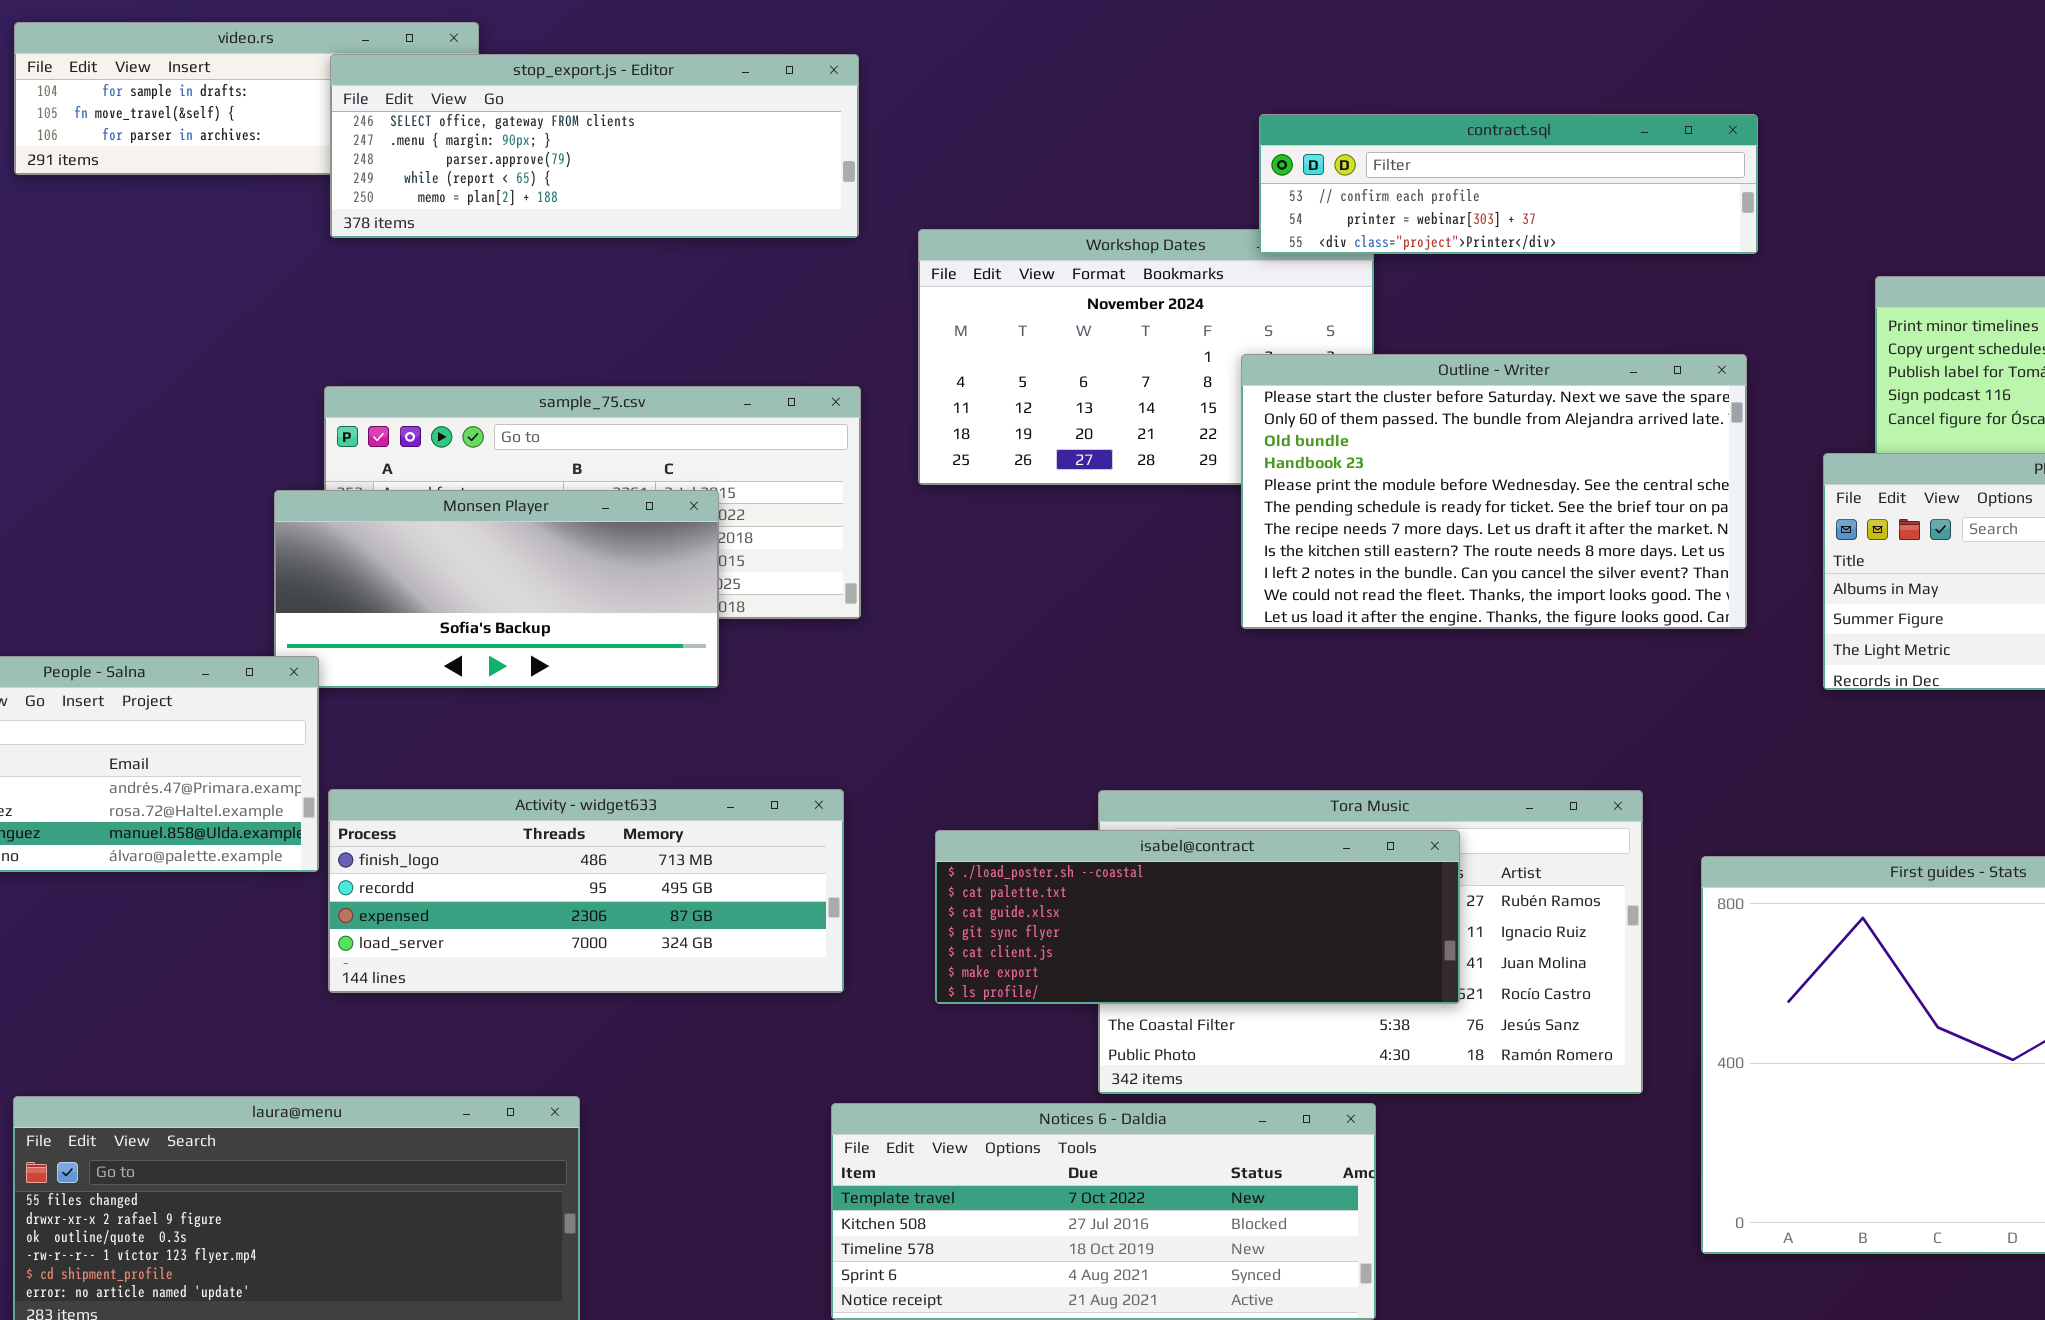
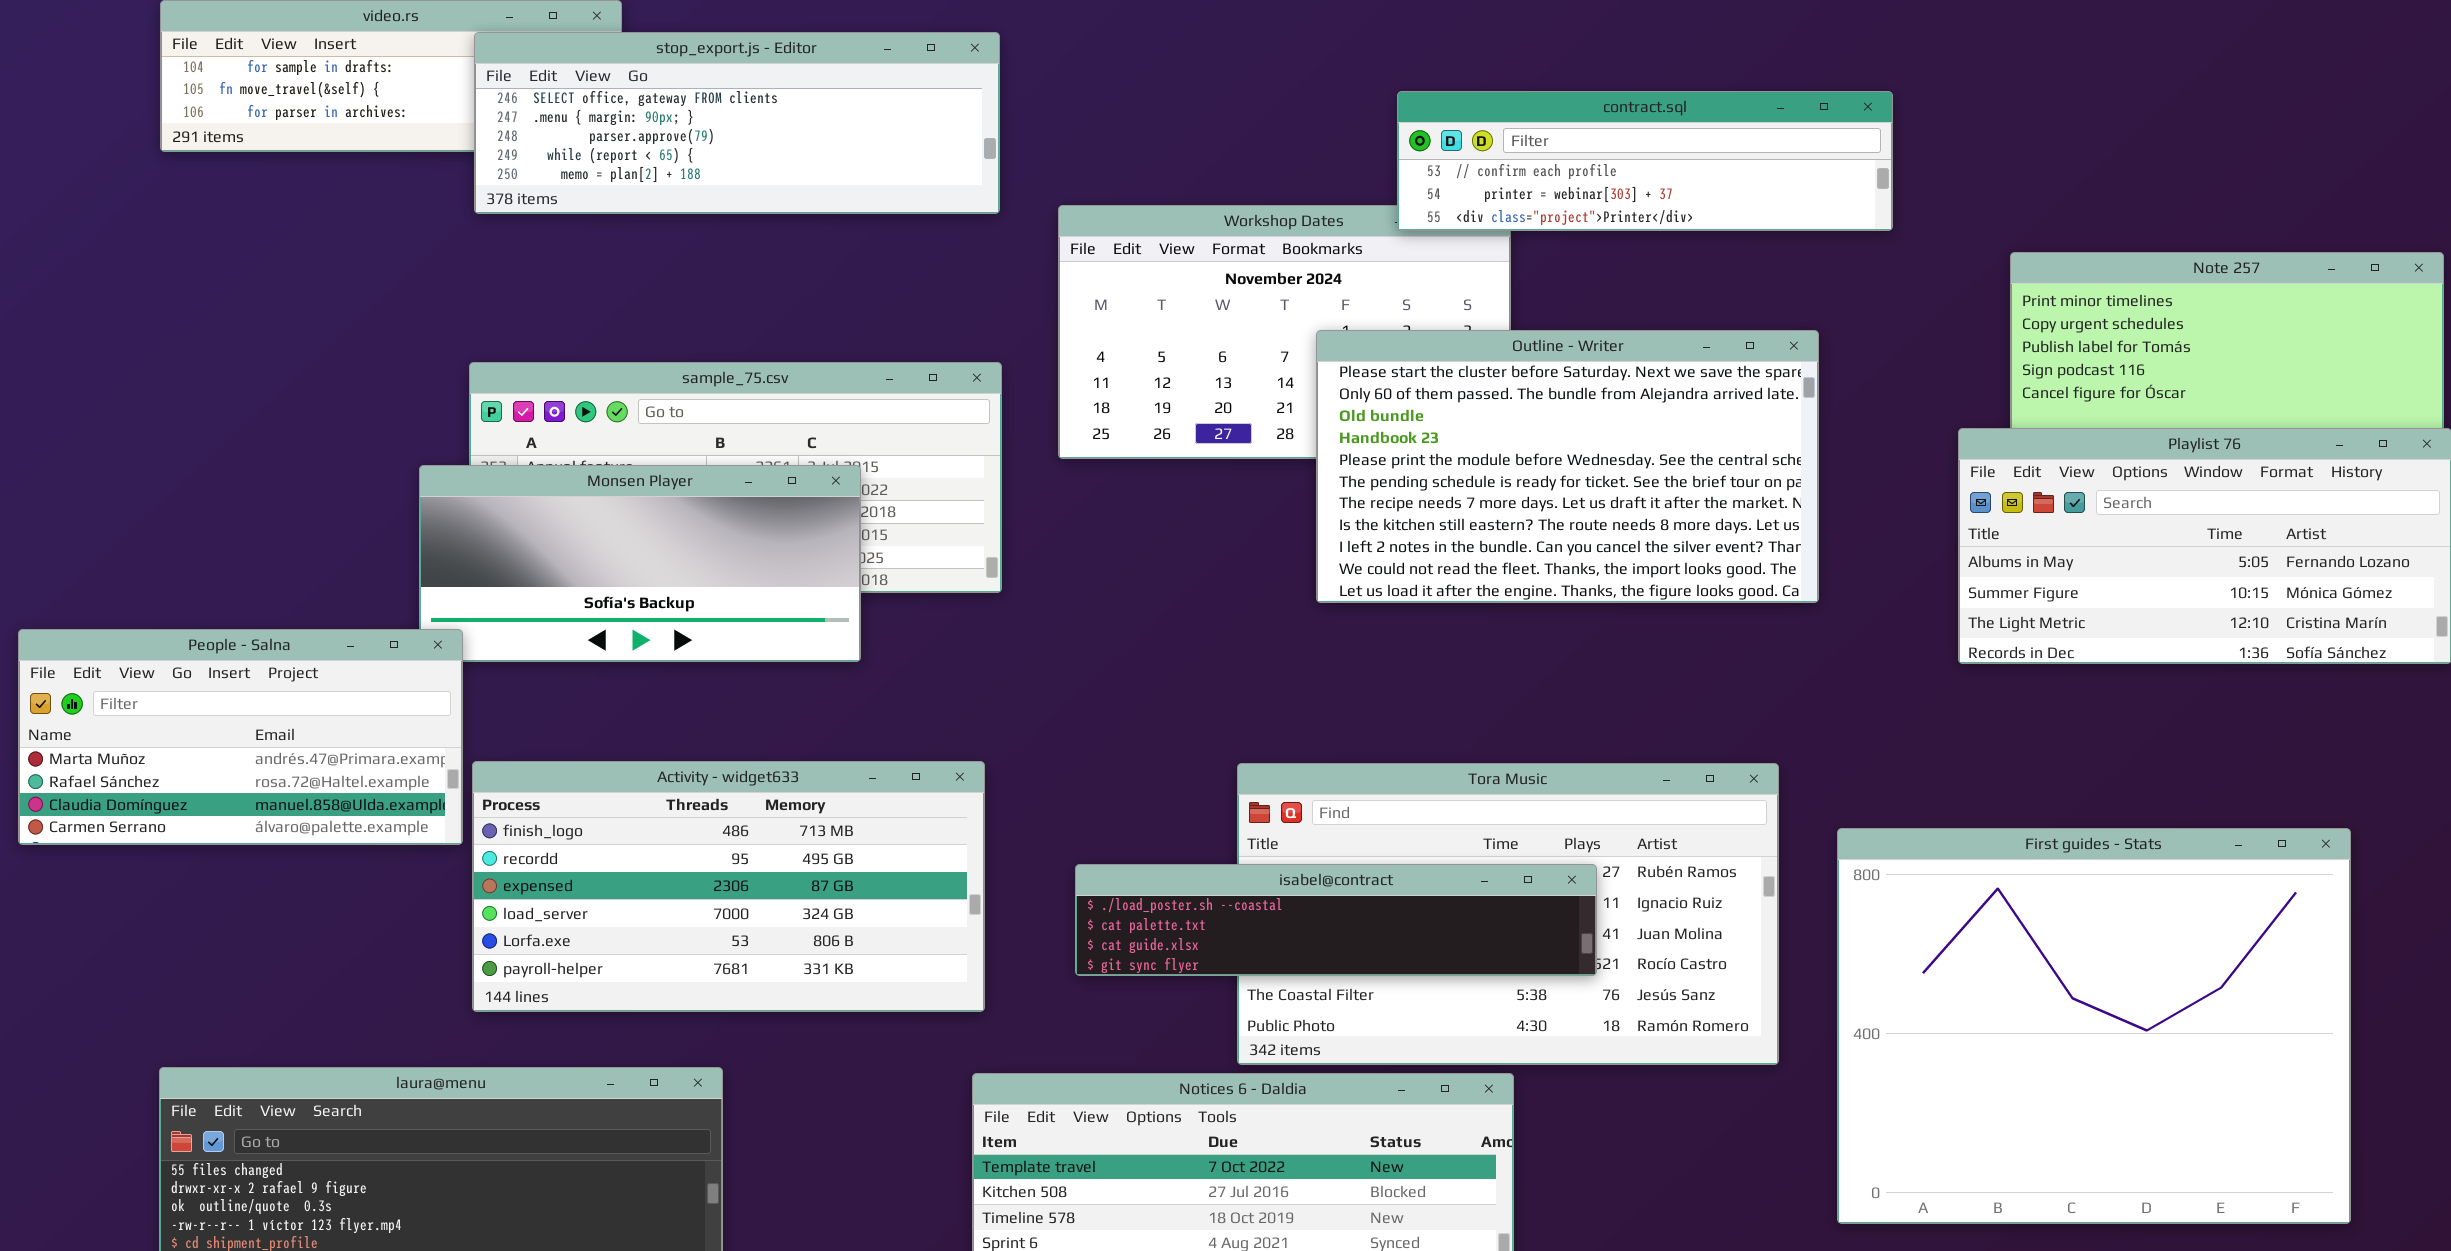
Outline - Writer: [1241,354,1747,629] -> [1316,330,1819,603], moved
Activity - widget633: [328,789,844,993] -> [472,761,985,1012], resized
isabel@contract: [935,830,1460,1004] -> [1075,864,1597,976], resized

